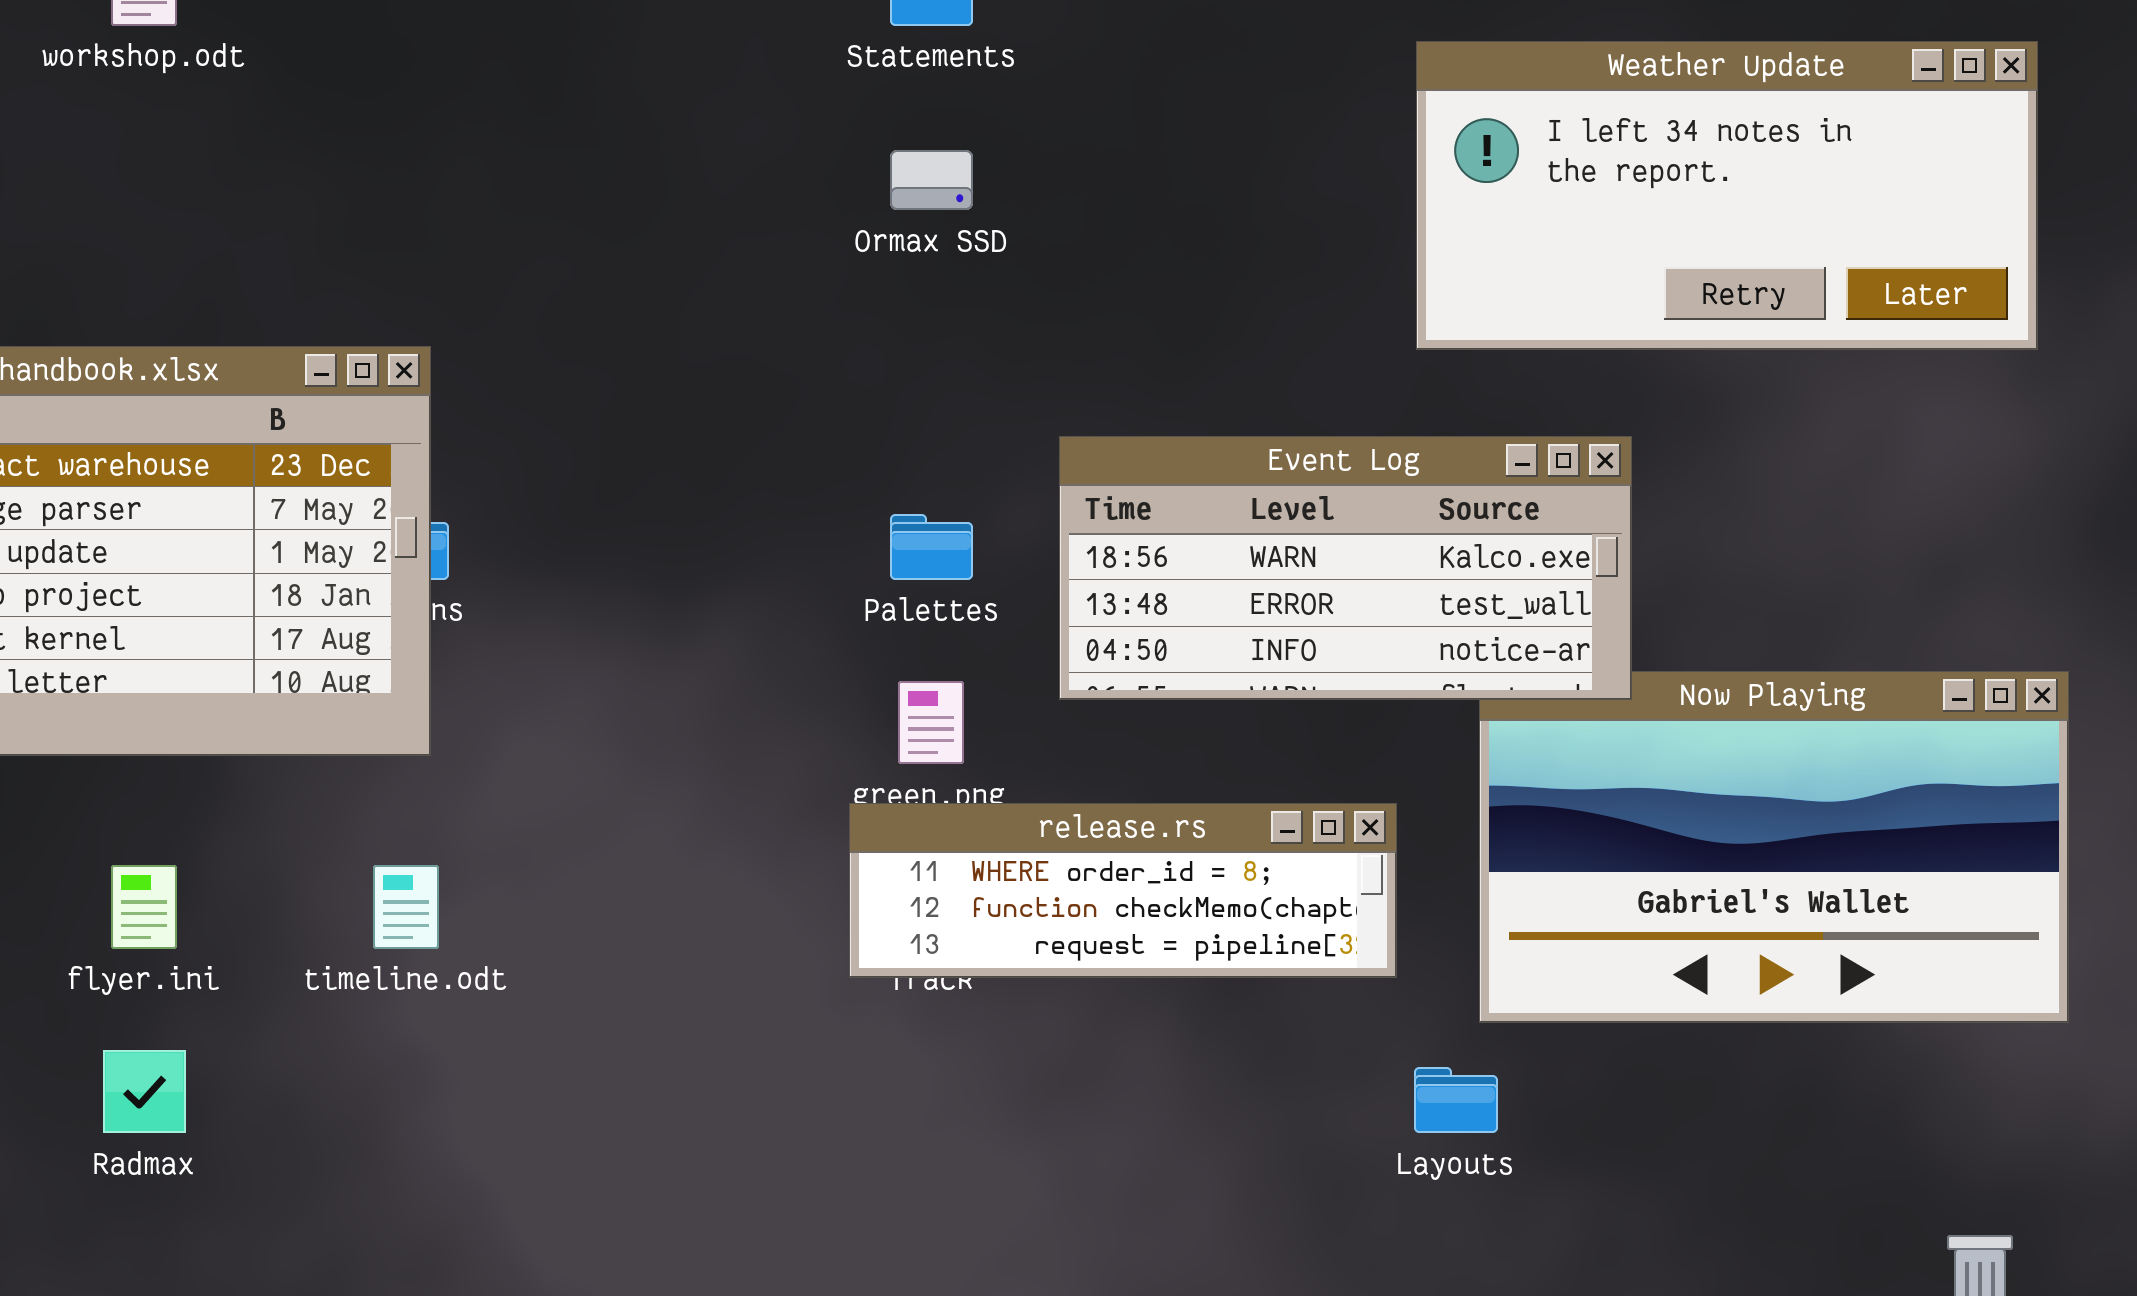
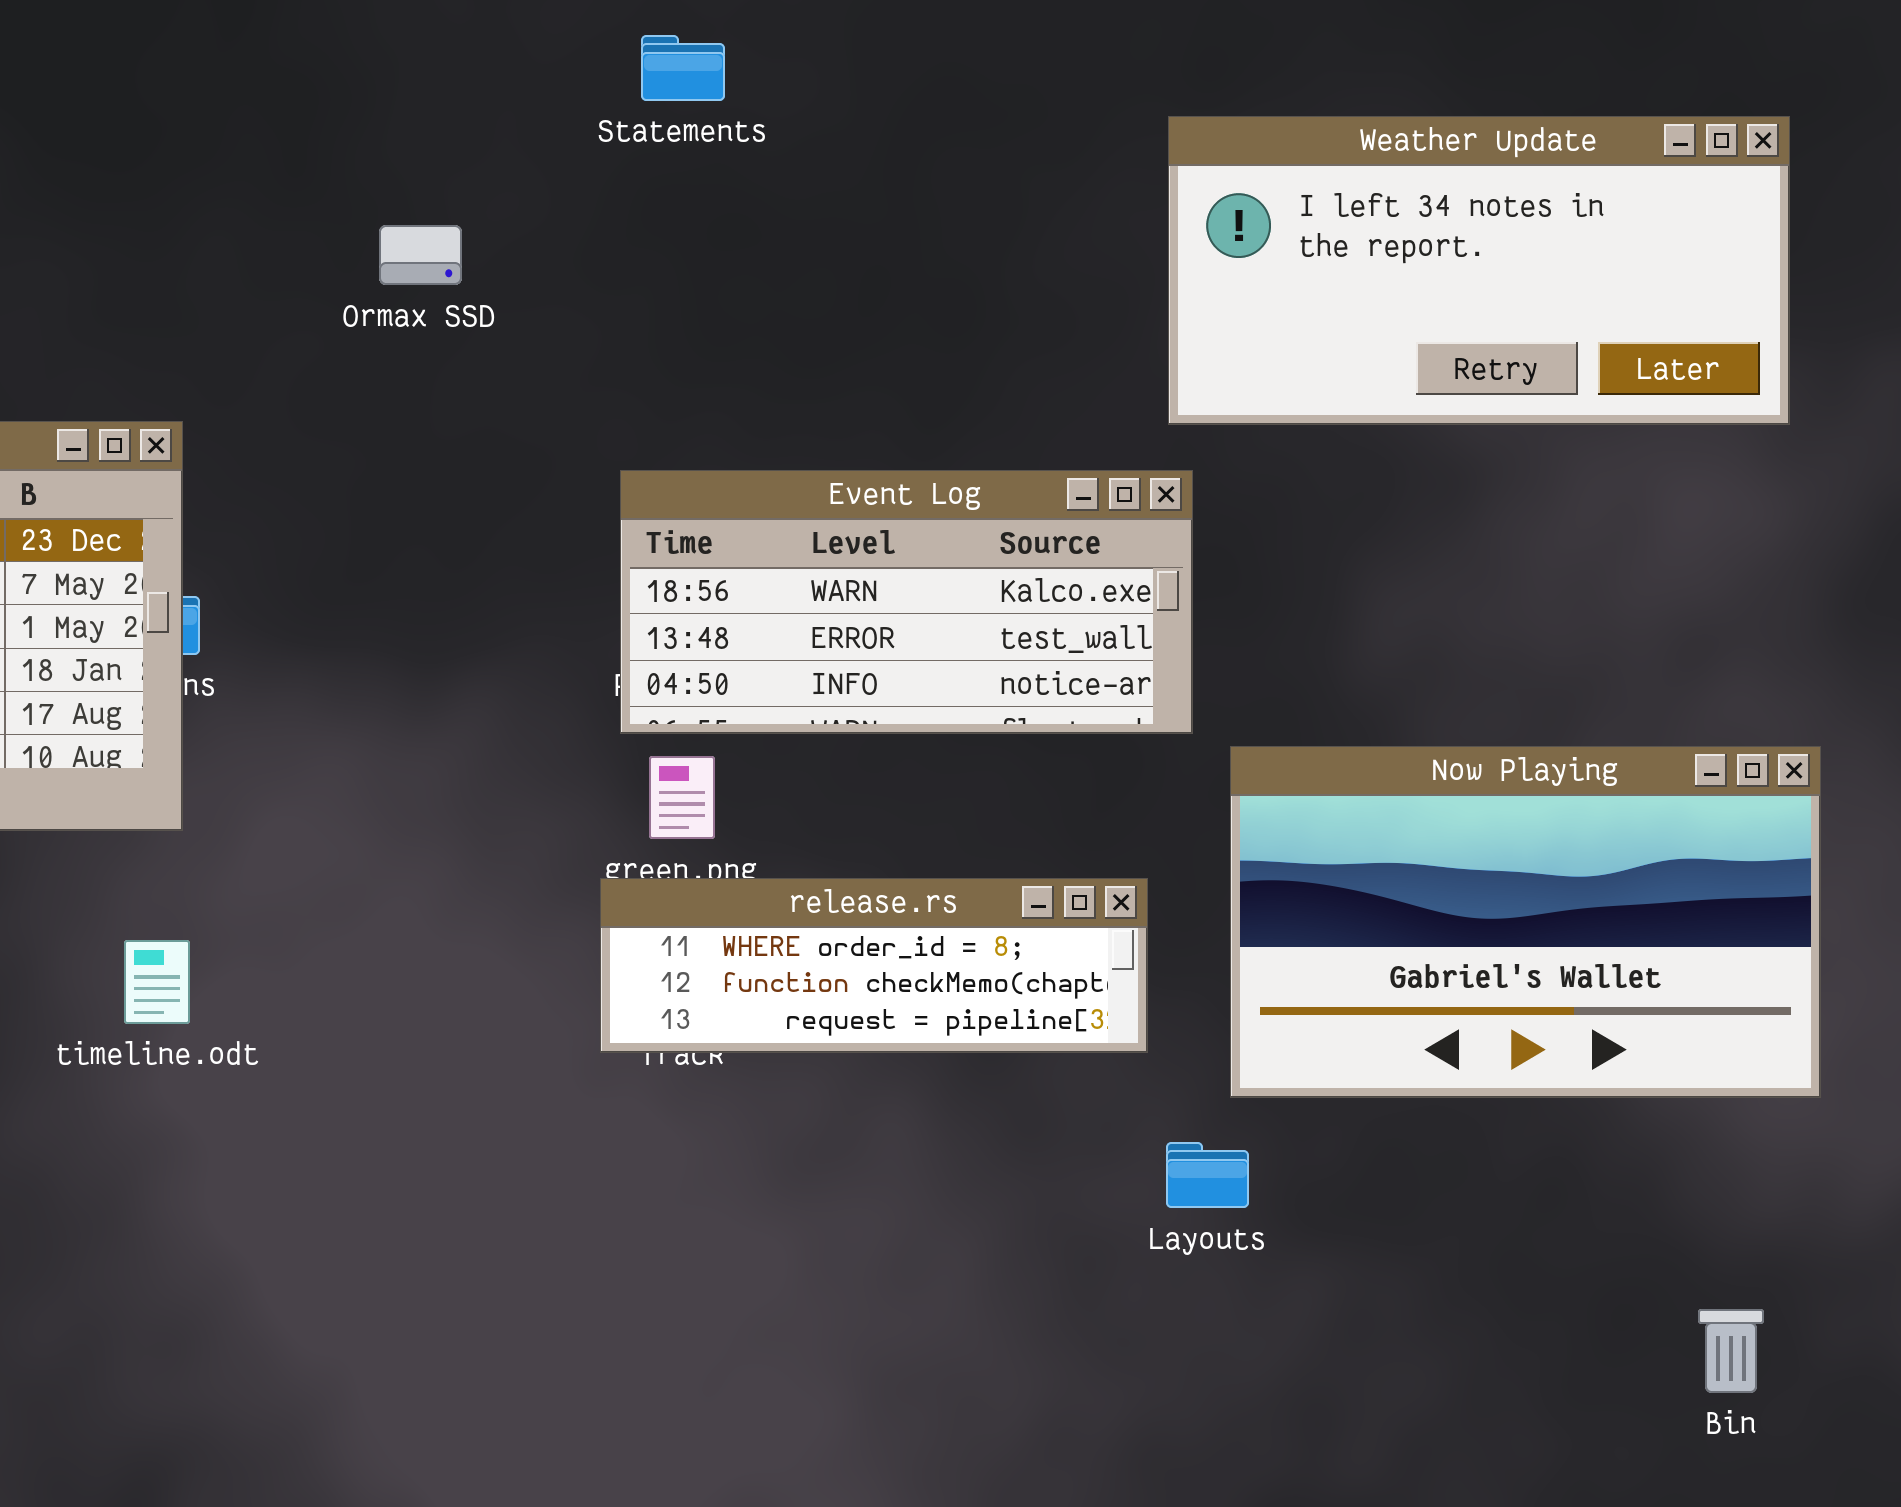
Ormax SSD: [890,150,973,210] -> [379,225,462,285], moved
Event Log: [1059,436,1632,700] -> [620,470,1193,734], moved

